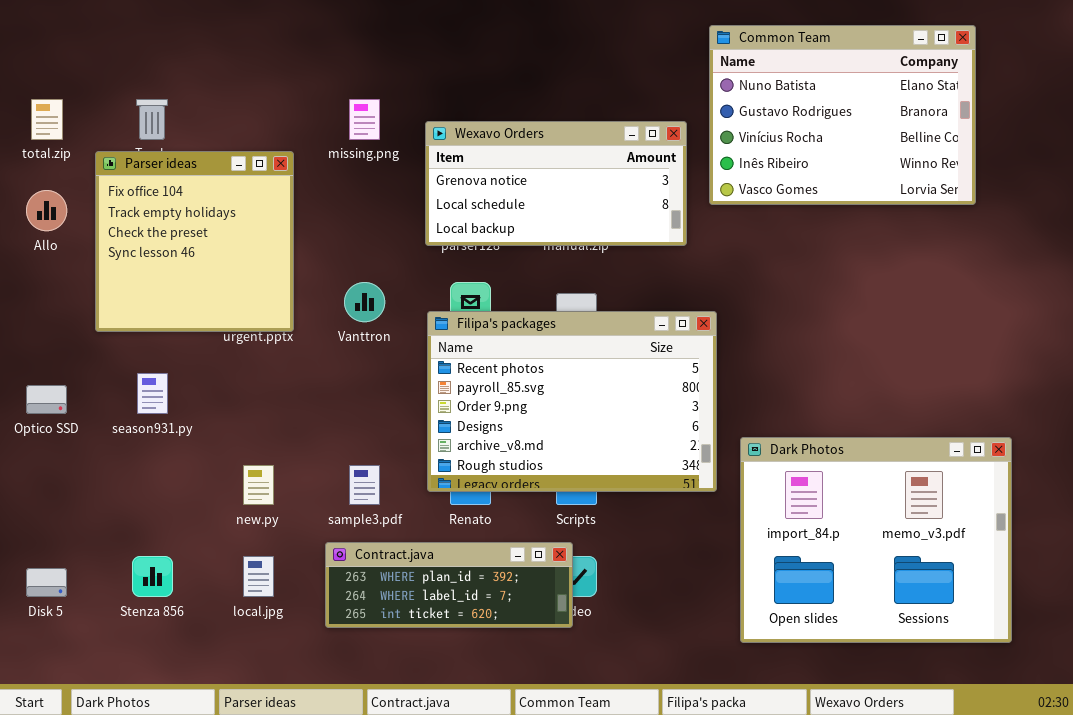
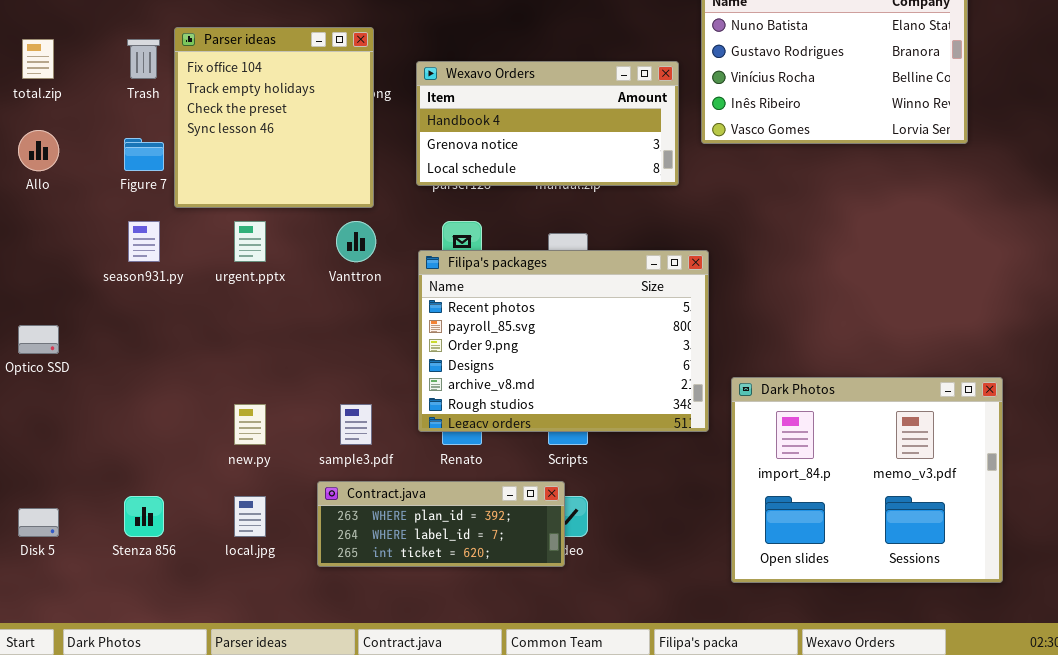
Wexavo Orders: [425,121,687,246] -> [416,61,679,186], scrolled up 1 row
Parser ideas: [95,151,294,332] -> [174,27,374,208], moved
season931.py: [137,373,168,414] -> [128,221,160,262], moved

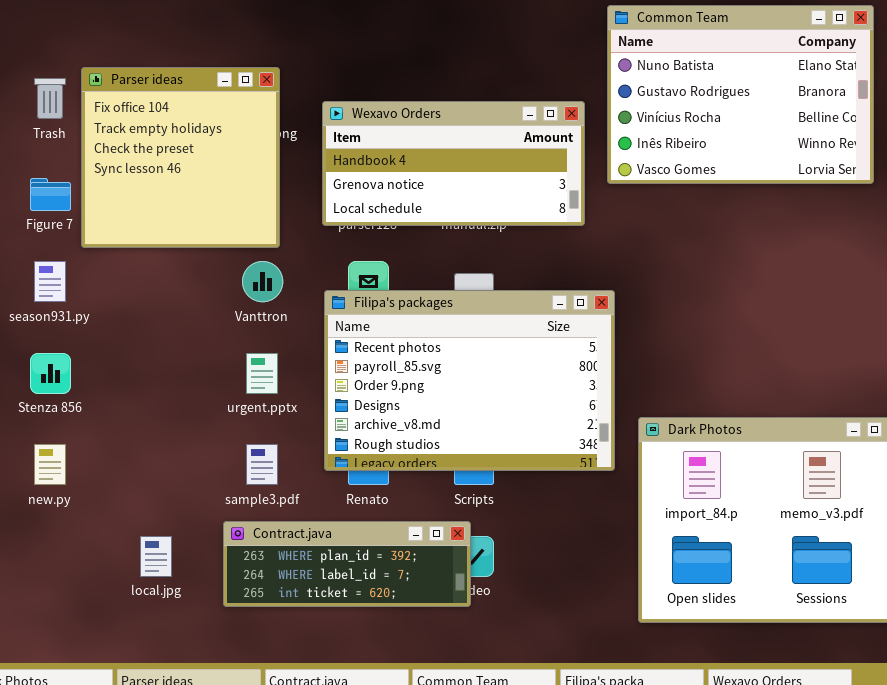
urgent.pptx: [234,221,266,262] -> [246,353,278,394], moved
new.py: [234,404,266,445] -> [34,444,66,485], moved
Stenza 856: [124,496,164,537] -> [30,353,71,394], moved

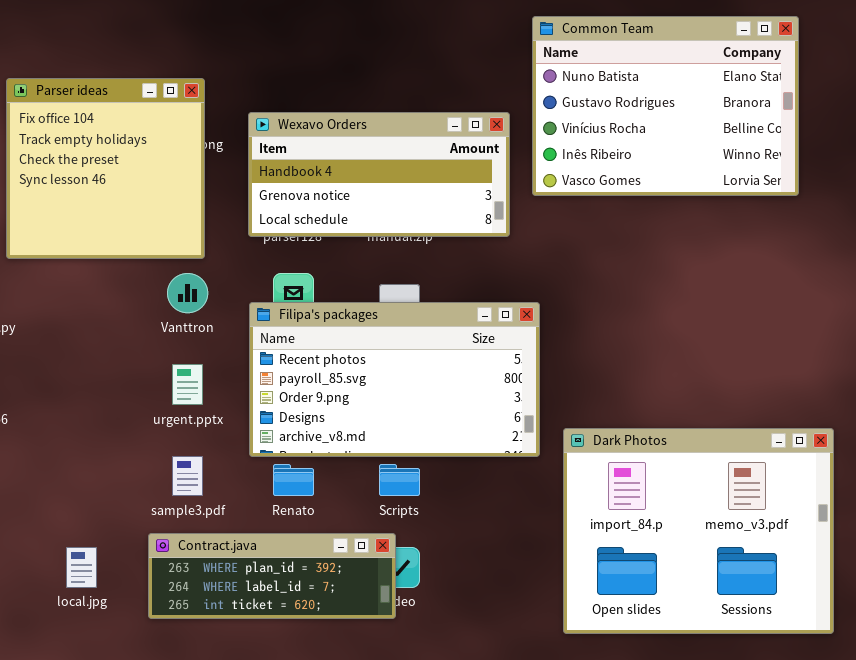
Filipa's packages: [324,290,615,471] -> [249,302,540,457], resized

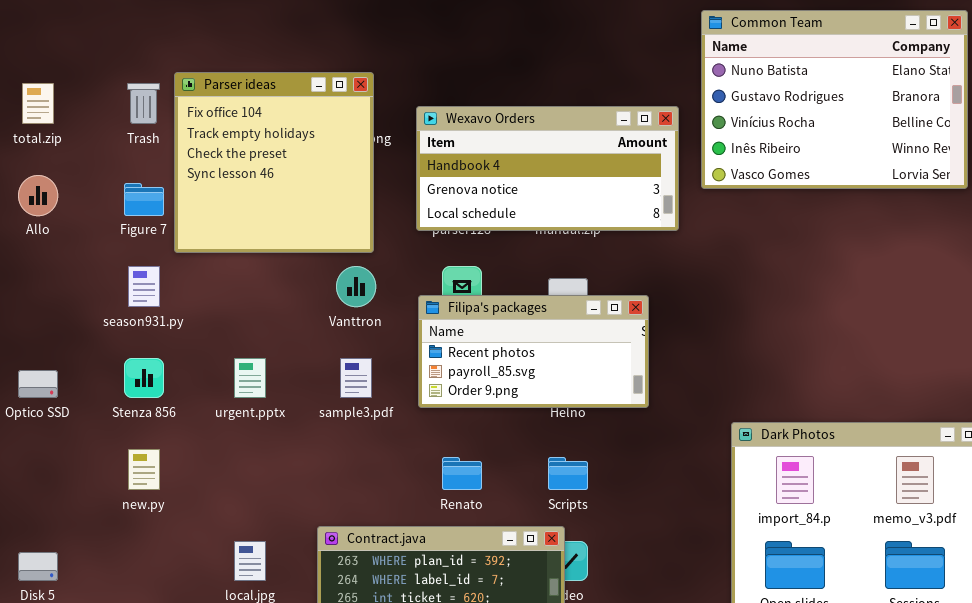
Filipa's packages: [249,302,540,457] -> [418,295,649,408], resized
urgent.pptx: [172,364,203,405] -> [234,358,266,398], moved
sample3.pdf: [172,456,203,496] -> [340,358,372,398], moved

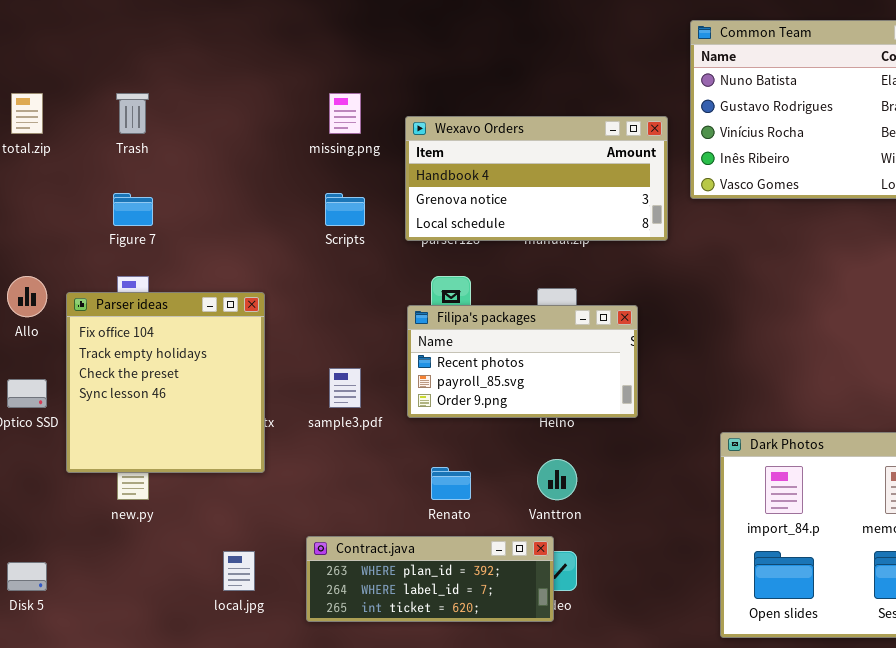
Parser ideas: [174,72,374,253] -> [66,292,265,473], moved
Allo: [18,175,58,216] -> [7,276,47,317], moved
Vanttron: [336,266,376,307] -> [537,459,577,500], moved
Scripts: [548,457,588,490] -> [325,193,365,226], moved

